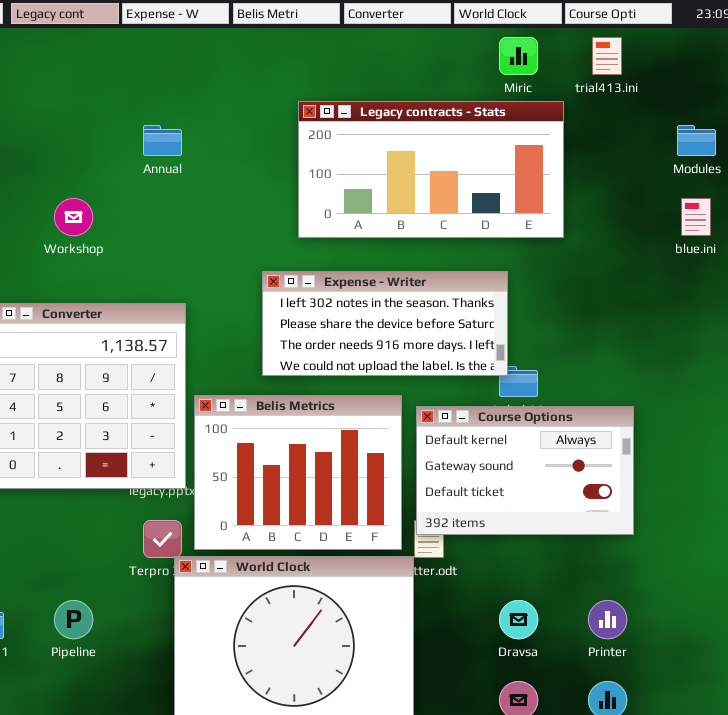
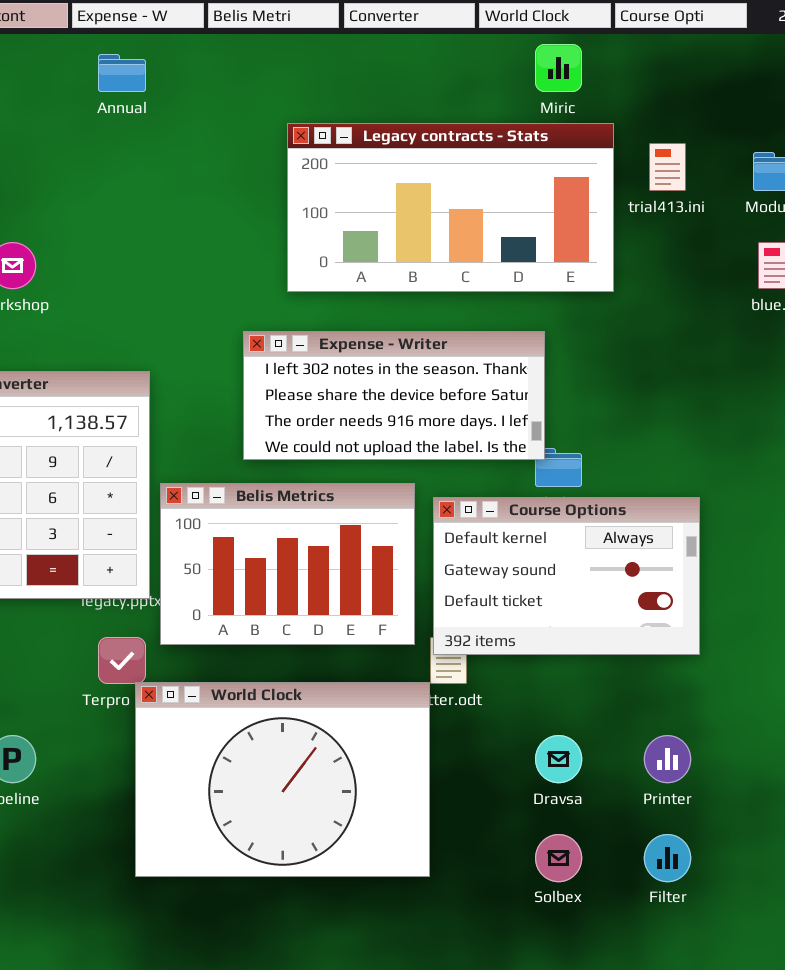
trial413.ini: [592,37,622,75] -> [649,143,686,191], moved
Annual: [143,125,182,156] -> [98,54,146,92], moved
Belis Metrics: [194,395,402,550] -> [160,483,415,645], resized

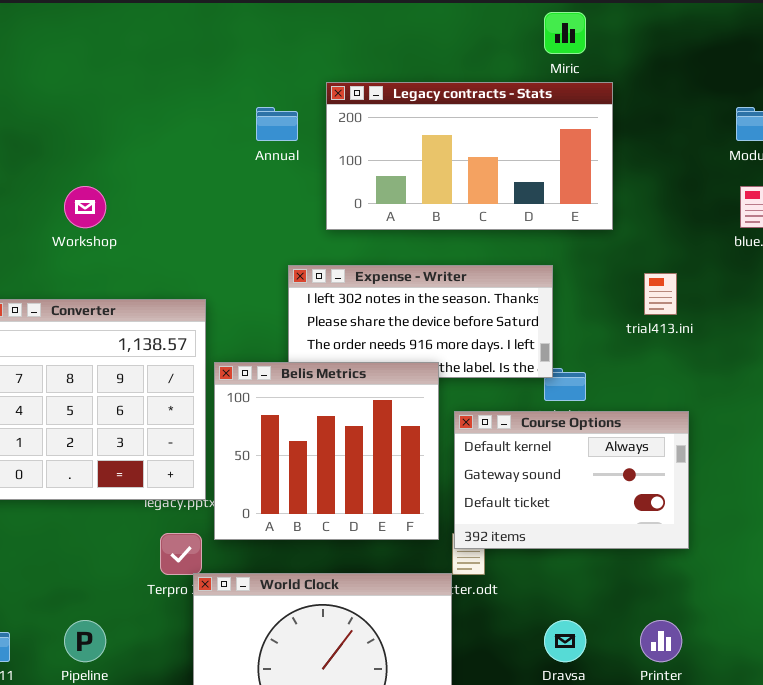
Annual: [98,54,146,92] -> [256,107,298,141], moved
trial413.ini: [649,143,686,191] -> [644,273,677,315], moved
Belis Metrics: [160,483,415,645] -> [214,362,439,540], resized

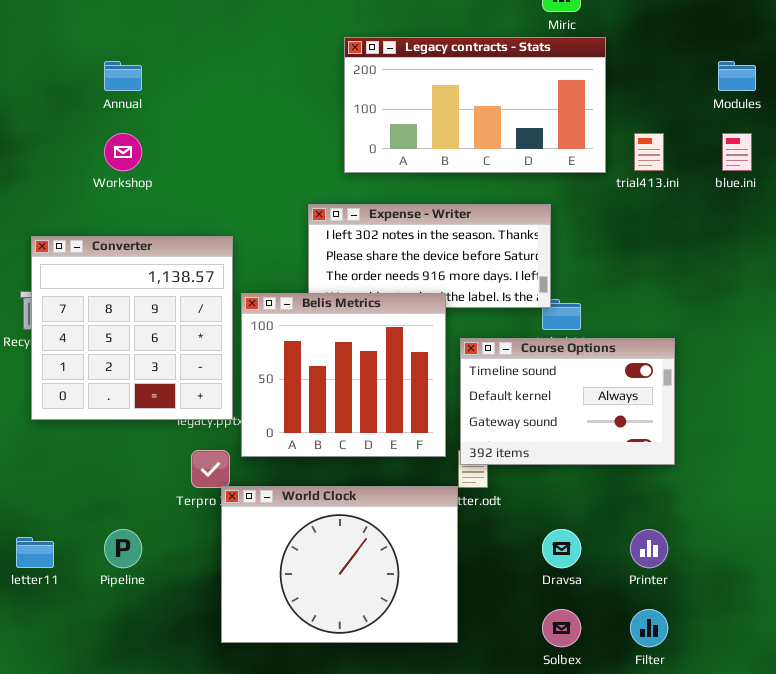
Annual: [256,107,298,141] -> [104,61,142,91], moved
trial413.ini: [644,273,677,315] -> [634,133,664,171], moved
Course Options: [454,411,689,549] -> [460,338,675,465], scrolled up 1 row

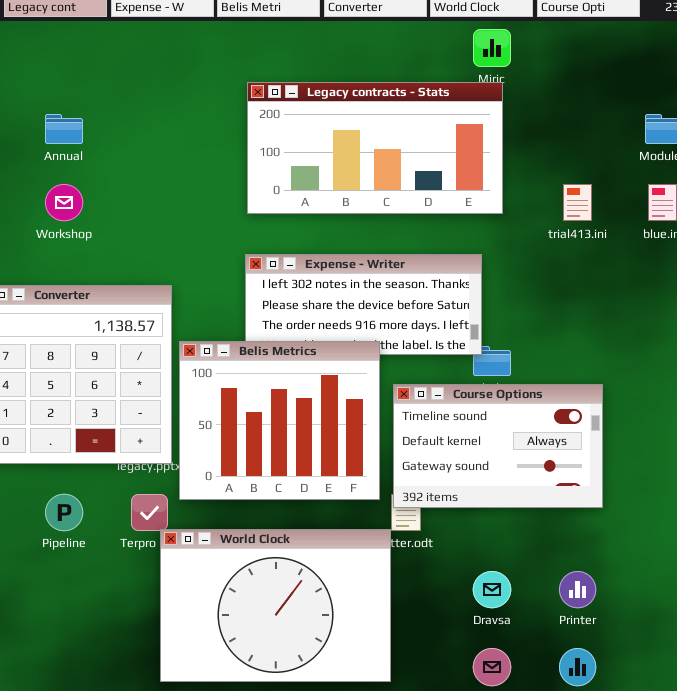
Legacy contracts - Stats: [344,37,606,173] -> [247,82,503,214], moved
Pipeline: [104,529,142,568] -> [45,494,83,531], moved

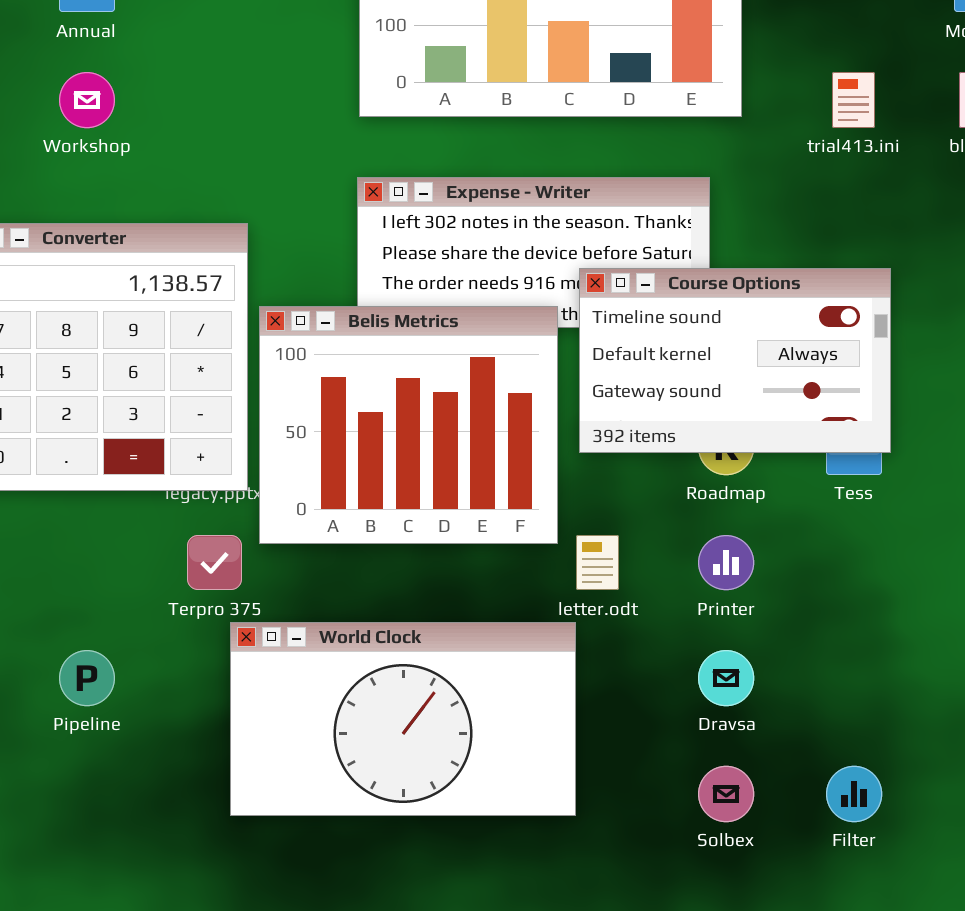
Course Options: [393,384,603,508] -> [579,268,891,453], moved
Pipeline: [45,494,83,531] -> [59,650,115,706], moved
World Clock: [160,529,391,682] -> [230,622,576,816], resized
Printer: [559,571,596,608] -> [698,535,754,590], moved

